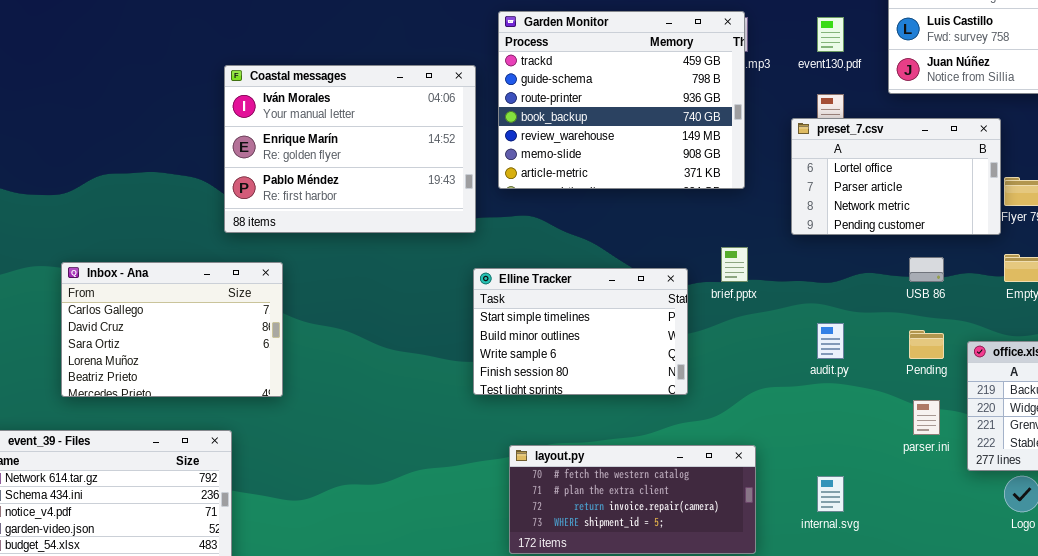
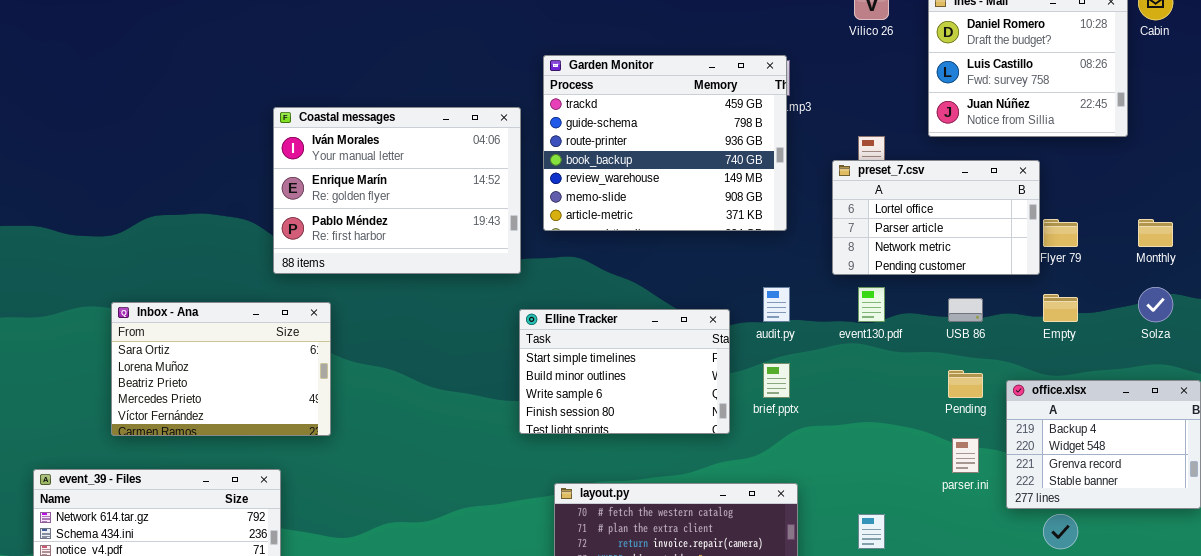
event130.pdf: [817,17,844,52] -> [858,287,885,322], moved
brief.pptx: [721,247,748,282] -> [763,363,790,398], moved
Inbox - Ana: [61,262,283,397] -> [111,302,331,436], scrolled down 2 rows
audit.py: [817,323,844,359] -> [763,287,790,322], moved

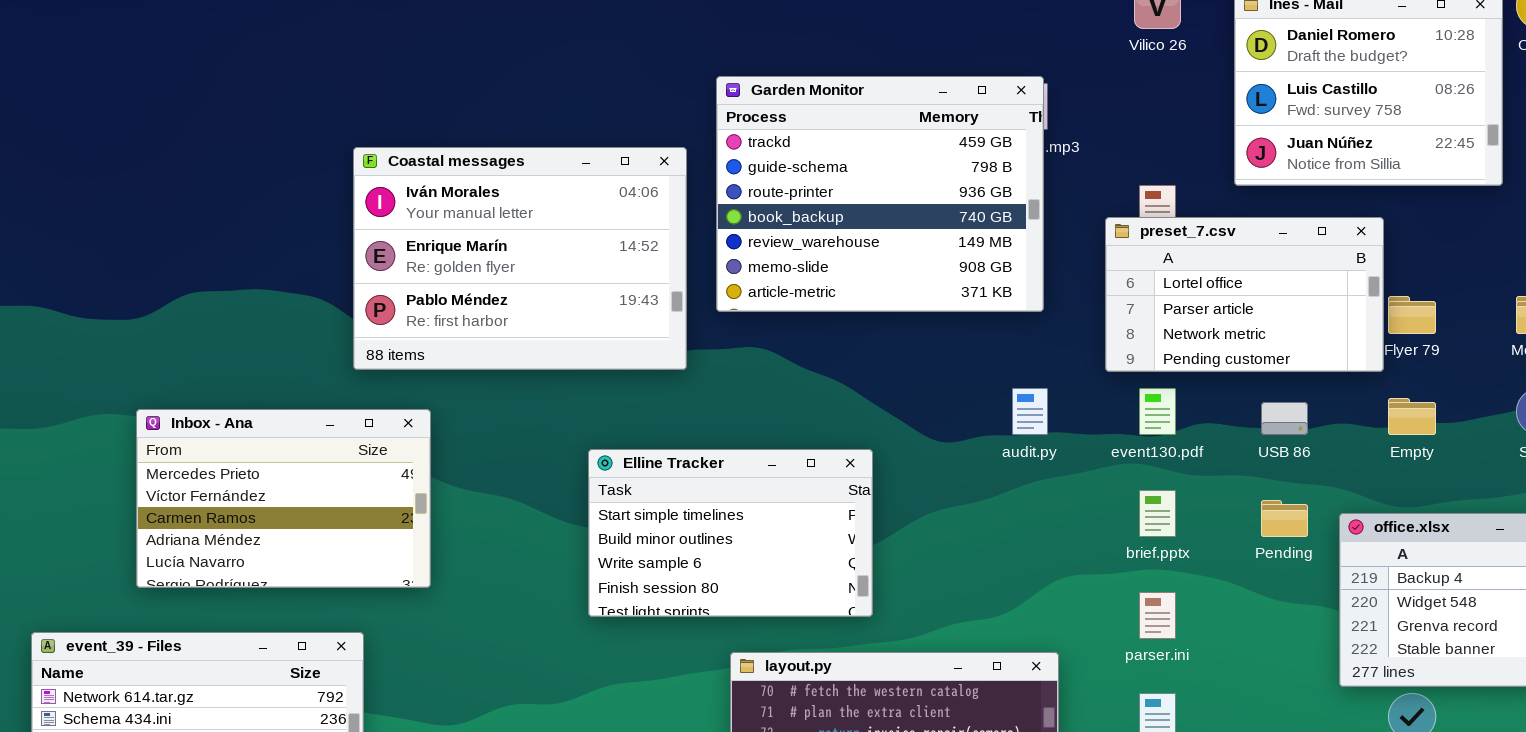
Inbox - Ana: [111,302,331,436] -> [136,409,431,588], scrolled down 3 rows
Elline Tracker: [519,309,730,434] -> [588,449,873,617], moved
brief.pptx: [763,363,790,398] -> [1139,490,1176,537], moved
parser.ini: [952,438,979,473] -> [1139,592,1176,639], moved

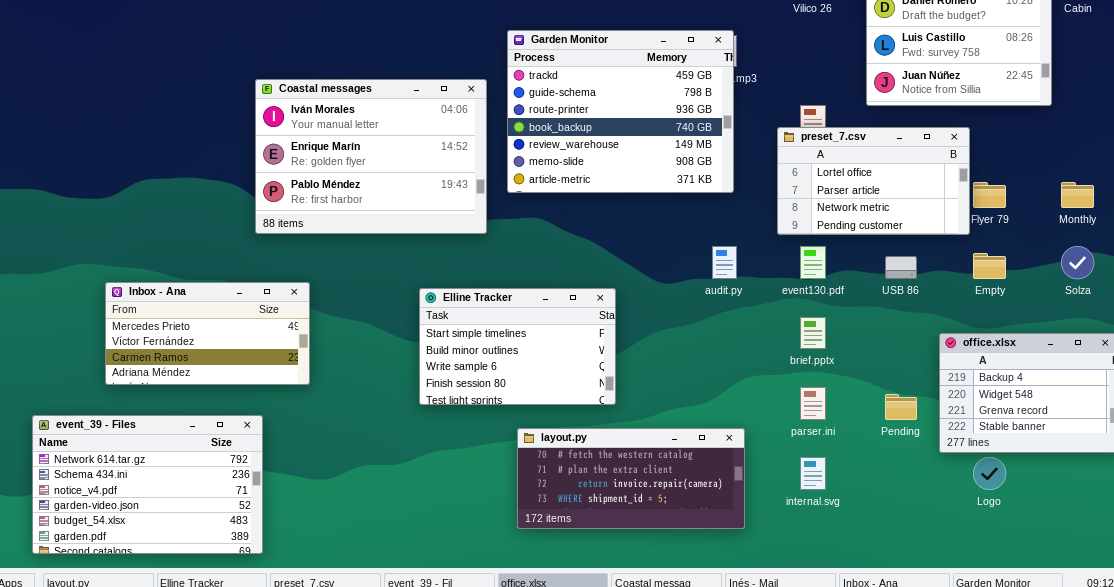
Inbox - Ana: [136,409,431,588] -> [105,282,310,385], resized
Pending: [1261,500,1308,537] -> [885,394,917,420], moved

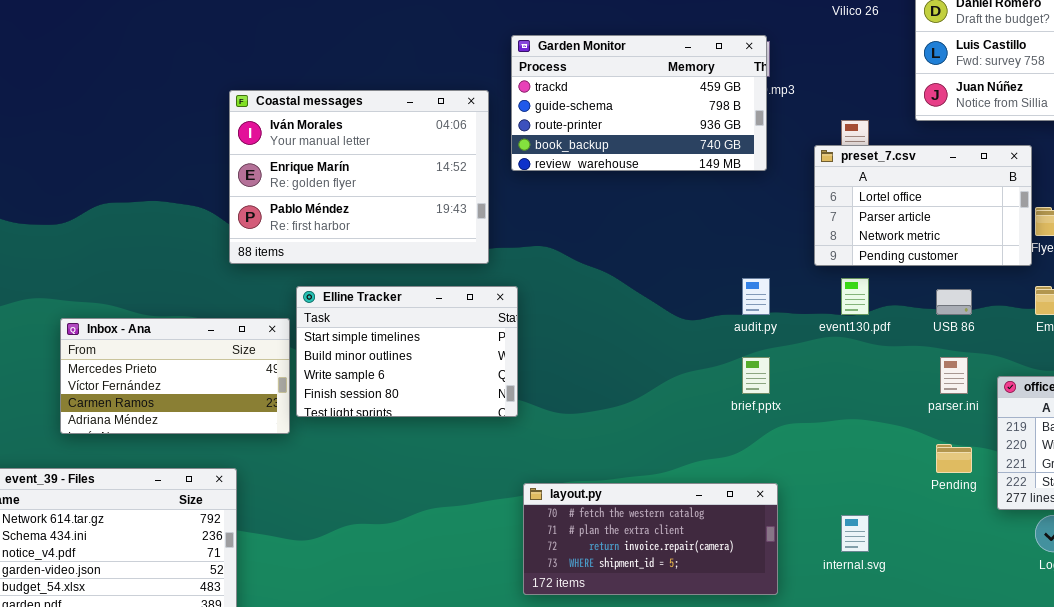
Garden Monitor: [507,30,734,193] -> [511,35,767,171], resized
Elline Tracker: [419,288,616,405] -> [296,286,518,417], moved
brief.pptx: [800,317,826,349] -> [742,357,770,394], moved
parser.ini: [800,387,826,420] -> [940,357,968,394], moved

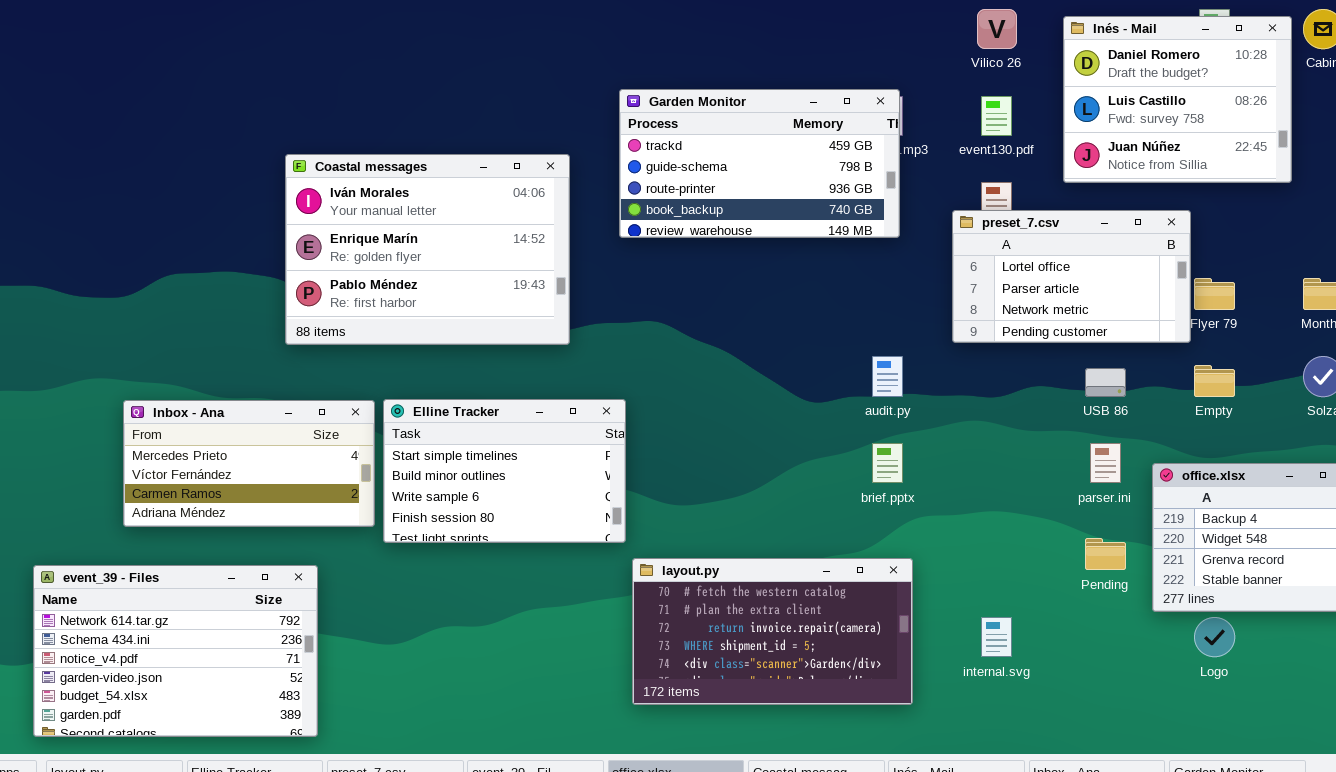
Coastal messages: [229,90,489,264] -> [285,154,570,345], moved
event130.pdf: [841,278,869,315] -> [981,96,1012,136], moved
Elline Tracker: [296,286,518,417] -> [383,399,626,543], moved
layout.py: [523,483,778,595] -> [632,558,913,705], resized

